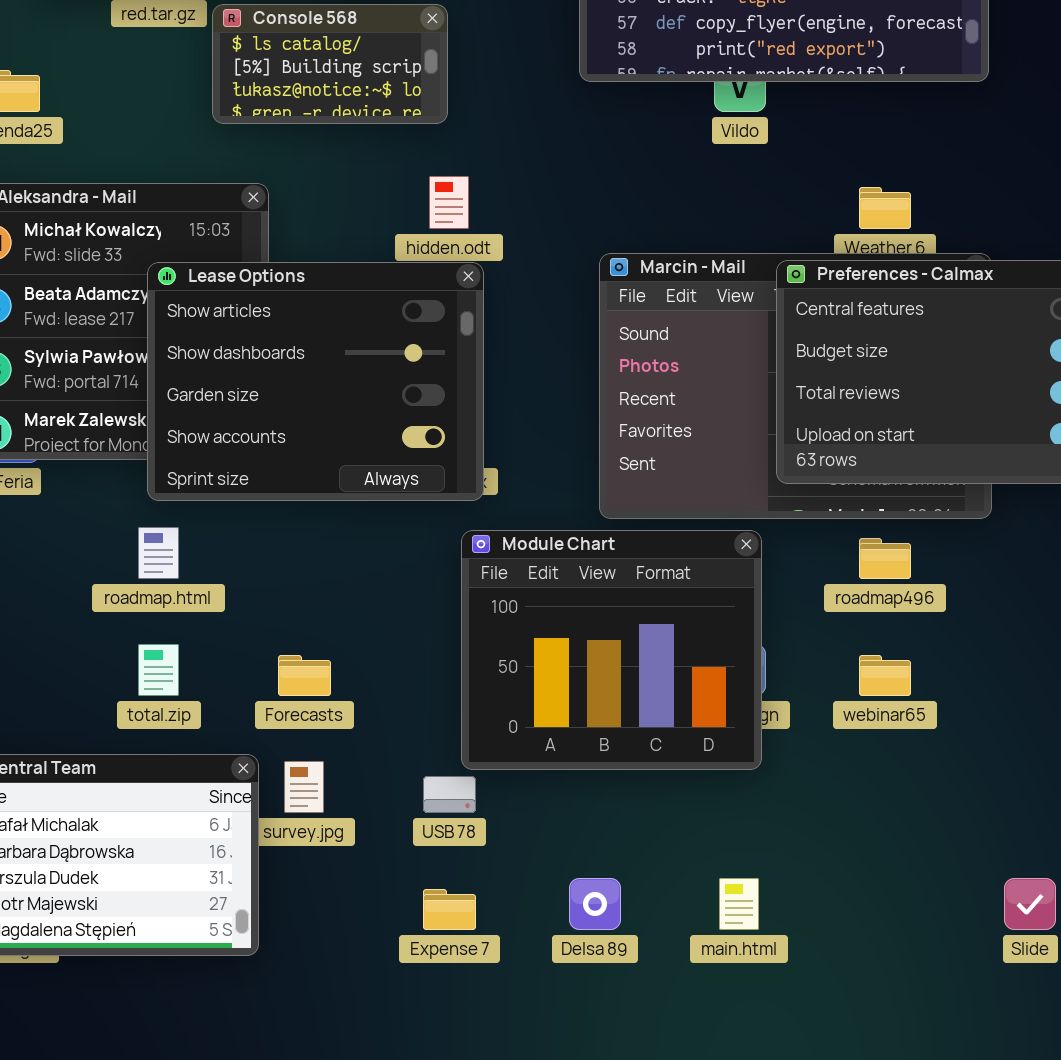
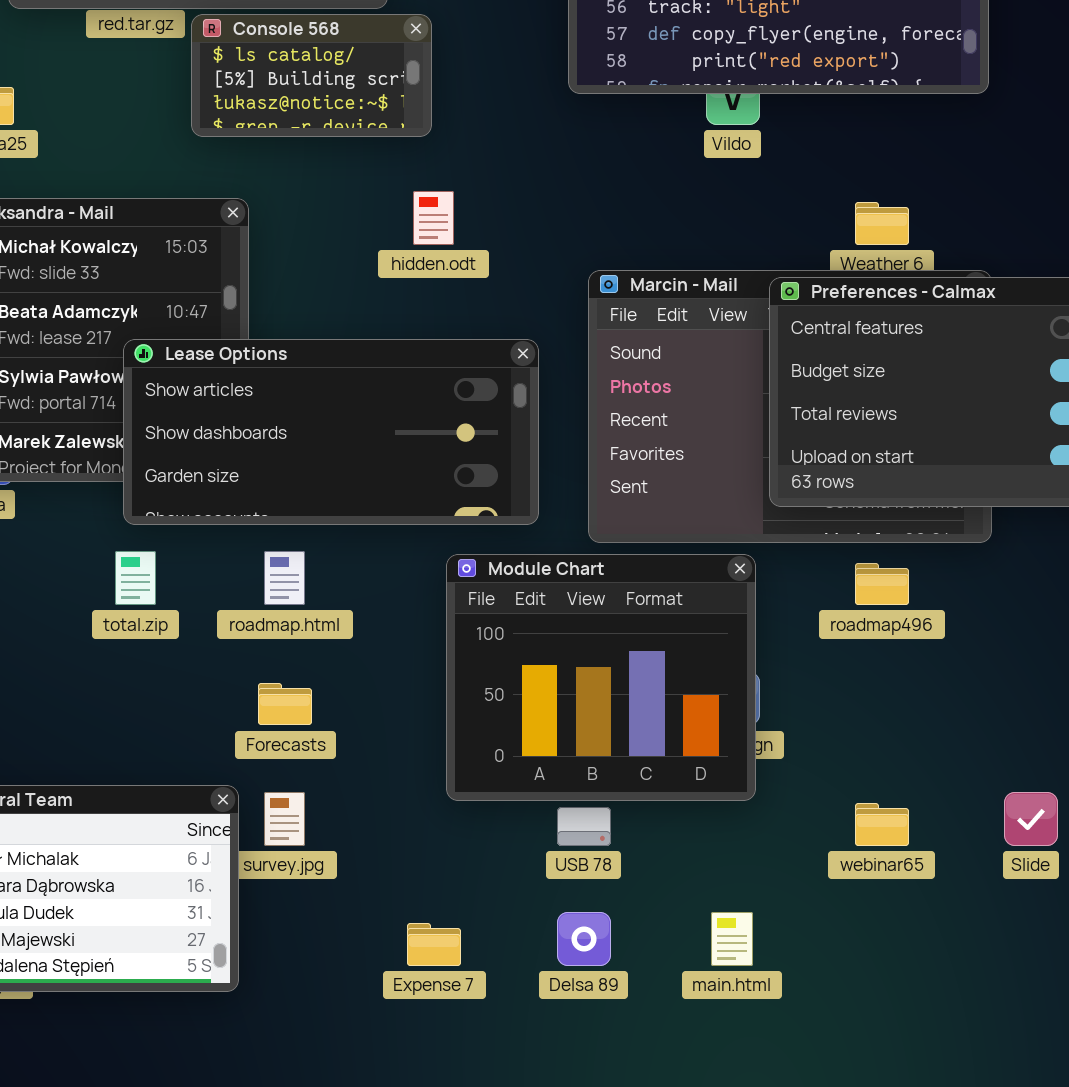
Lease Options: [147,262,484,501] -> [123,339,539,525], resized
roadmap.html: [138,527,179,579] -> [264,551,305,605], moved
total.zip: [138,644,179,696] -> [115,551,156,605], moved
webinar65: [859,655,911,696] -> [855,803,909,846], moved
USB 78: [423,776,476,813] -> [557,807,611,846], moved
Slide: [1004,878,1056,930] -> [1004,792,1058,846], moved

